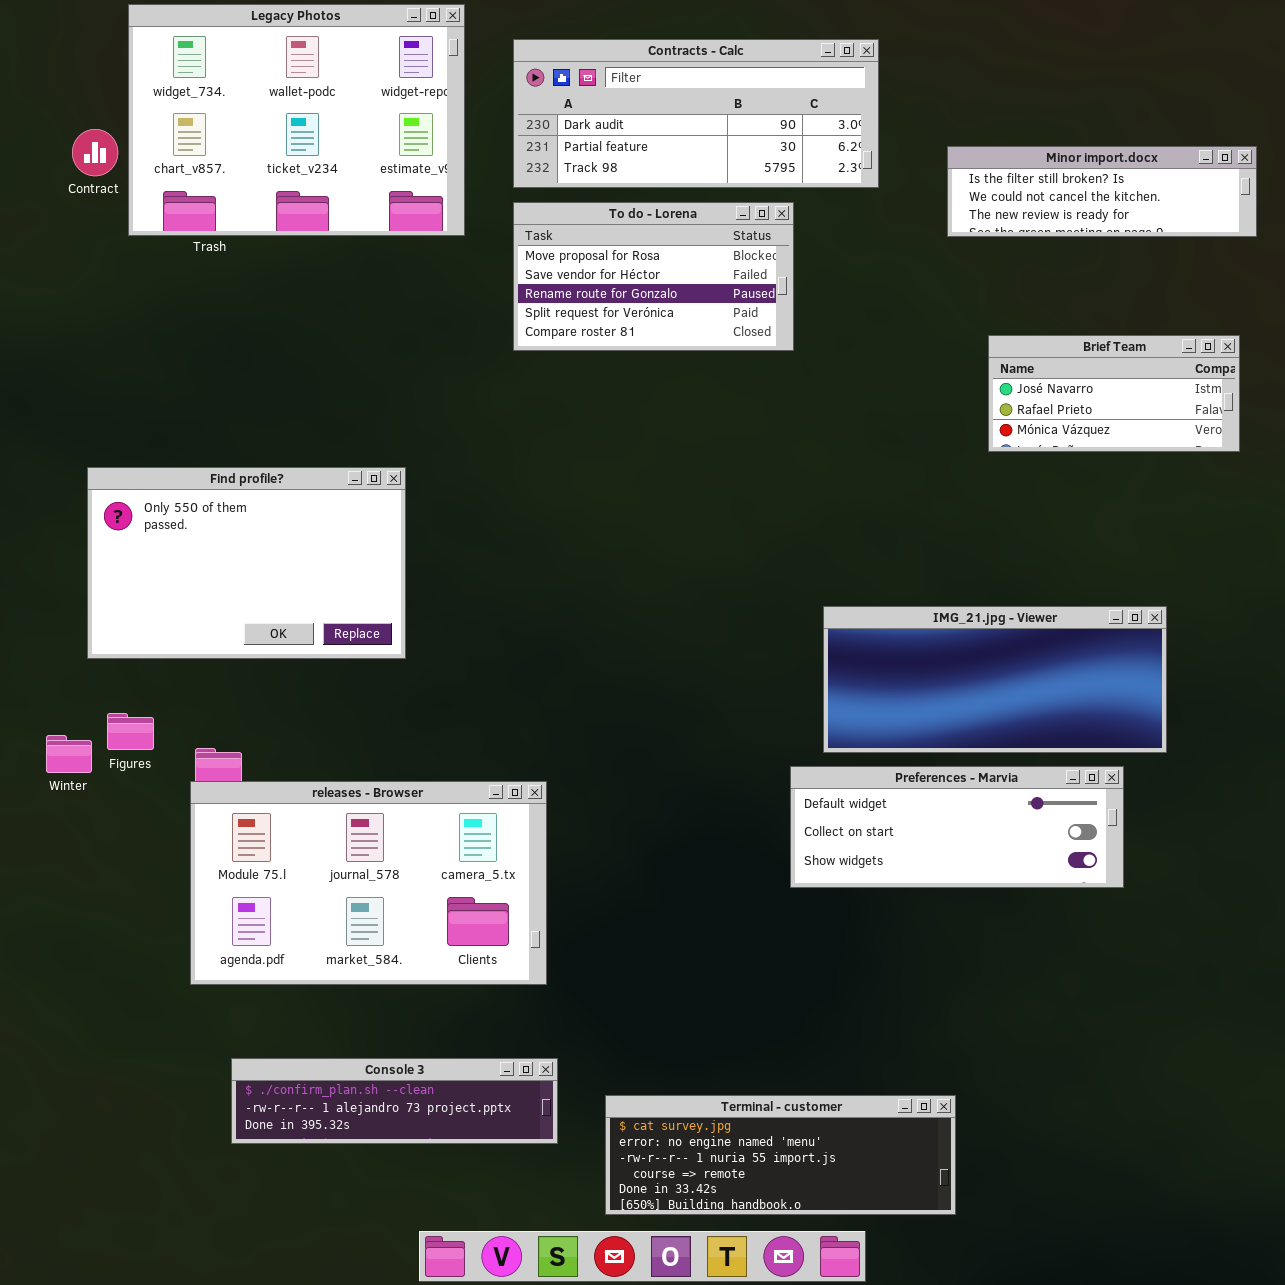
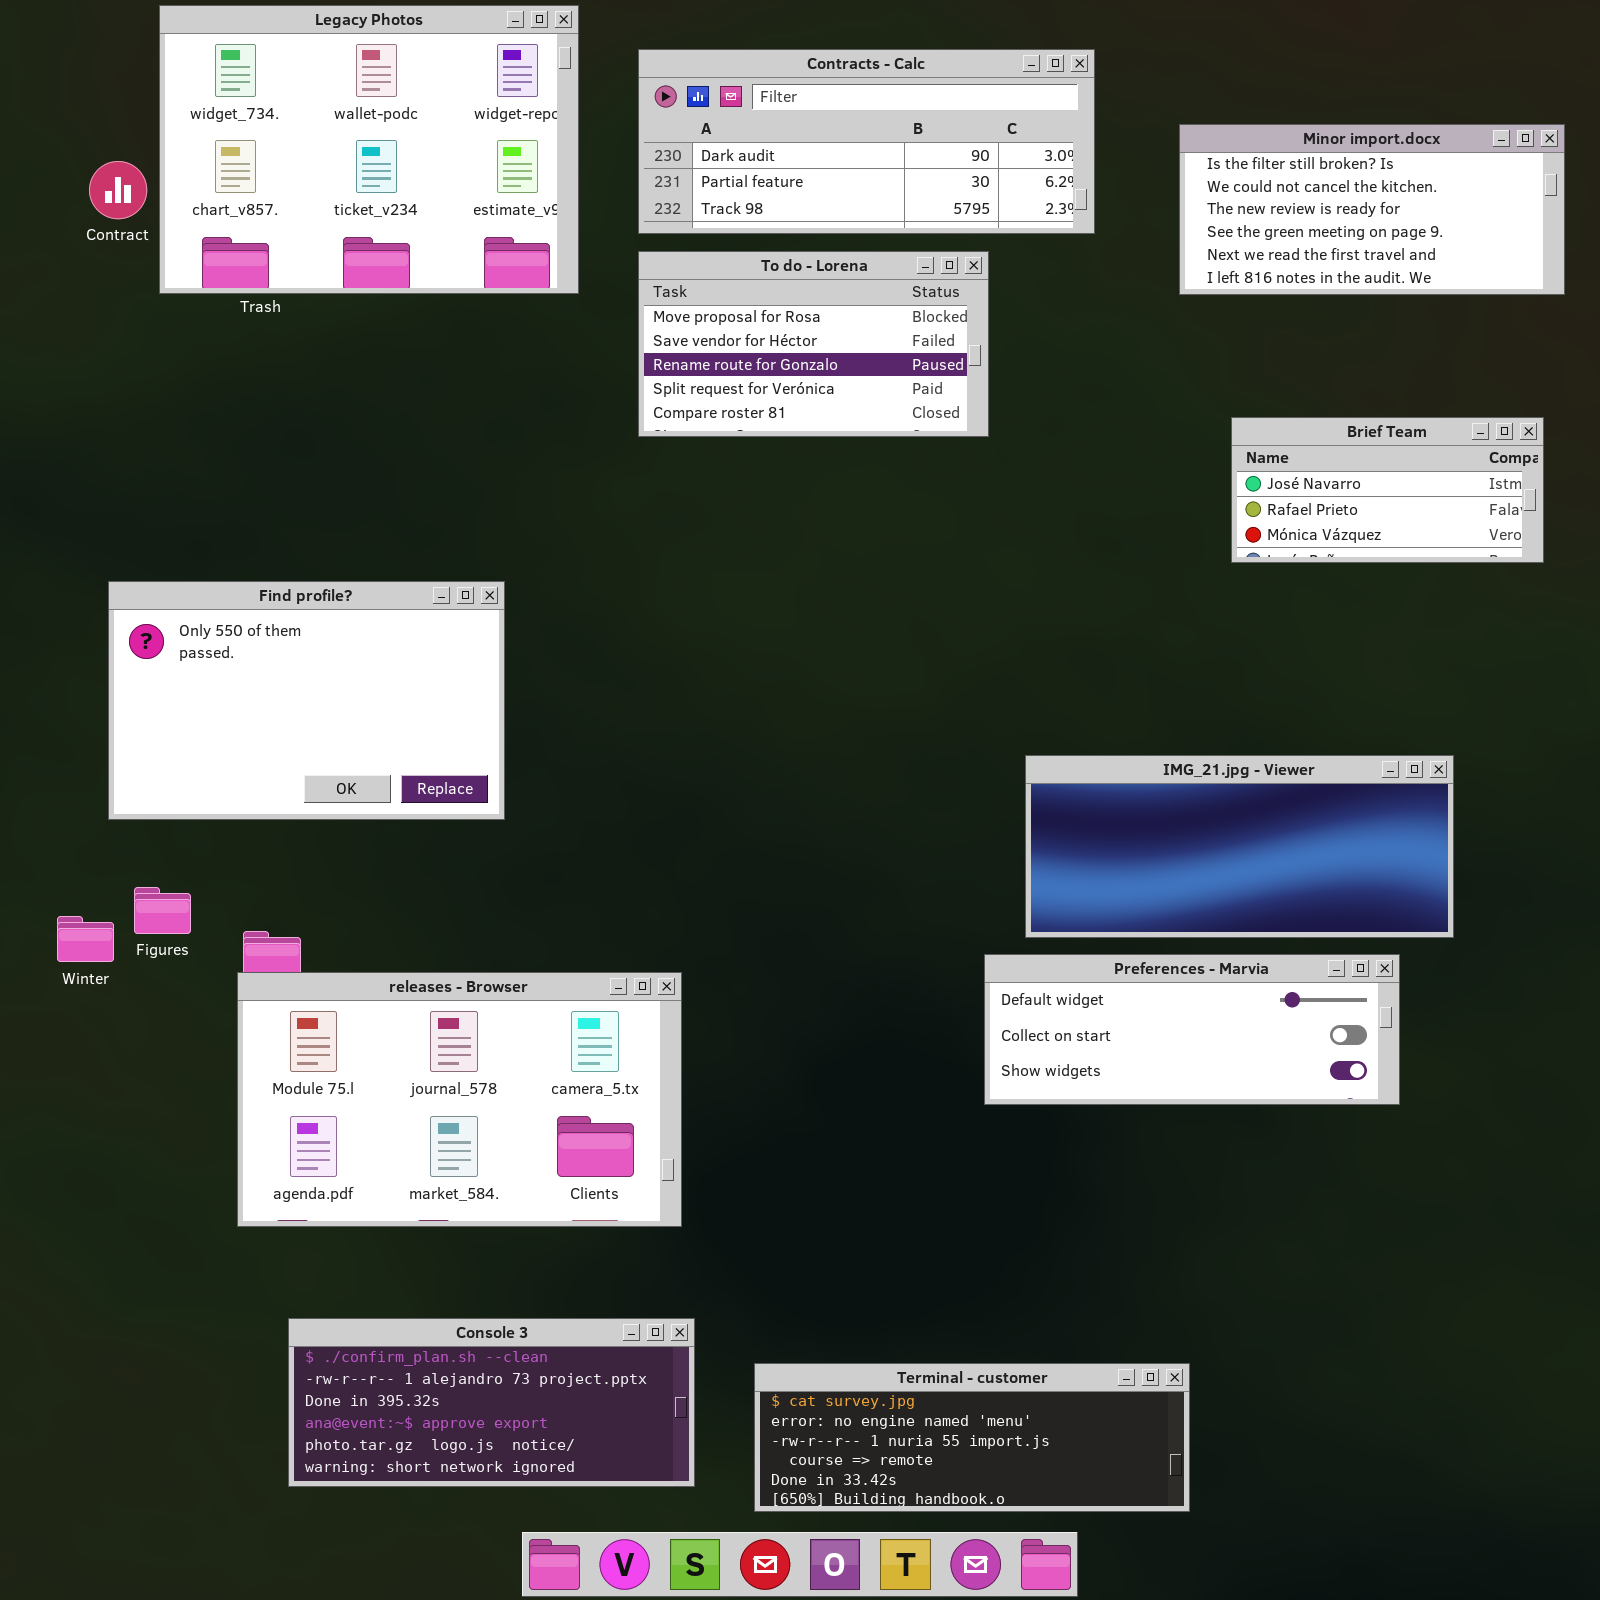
Minor import.docx: [947,146,1257,237] -> [1179,124,1565,295], resized
Console 3: [231,1058,558,1144] -> [288,1318,695,1487], resized

